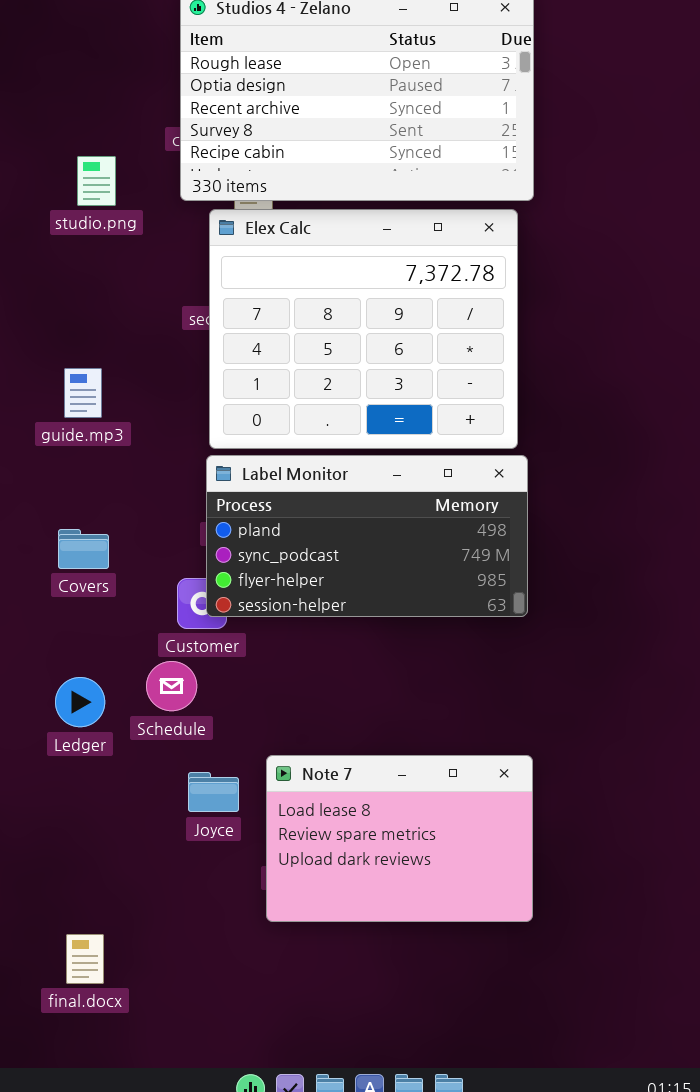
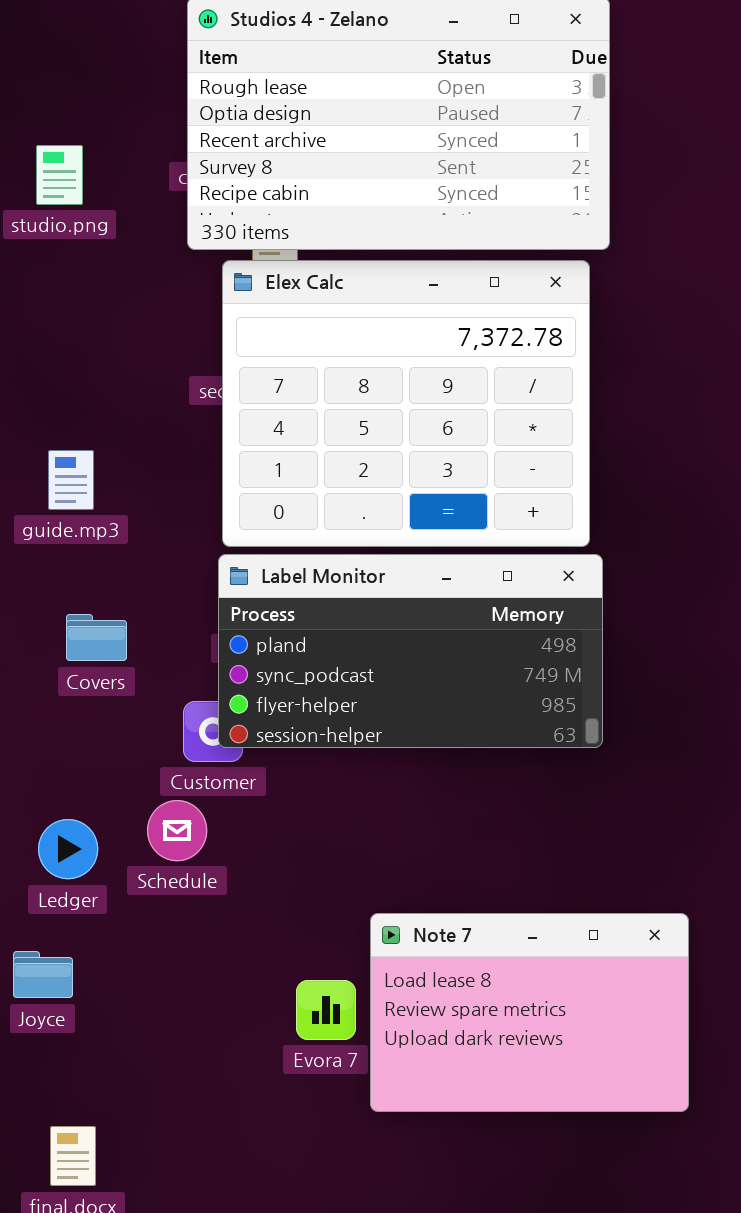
studio.png: [77,156,116,206] -> [36,145,83,205], moved
Covers: [58,529,109,569] -> [66,614,127,661], moved
Note 7: [266,755,533,922] -> [370,913,689,1112], moved
Joyce: [188,772,239,812] -> [13,951,73,998], moved

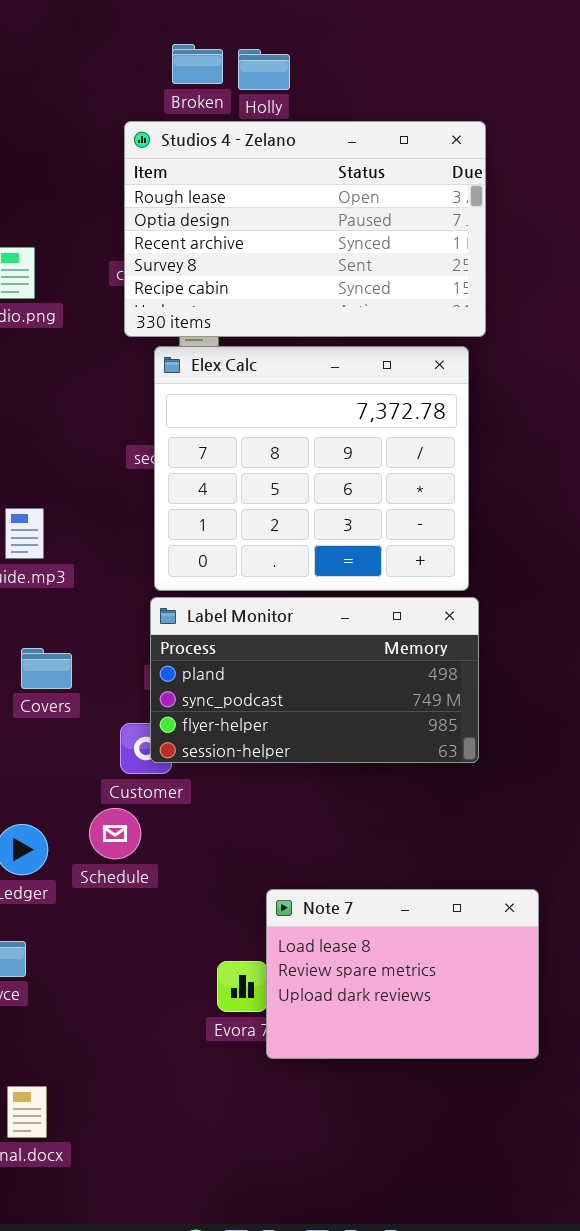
Note 7: [370,913,689,1112] -> [266,889,539,1059], moved

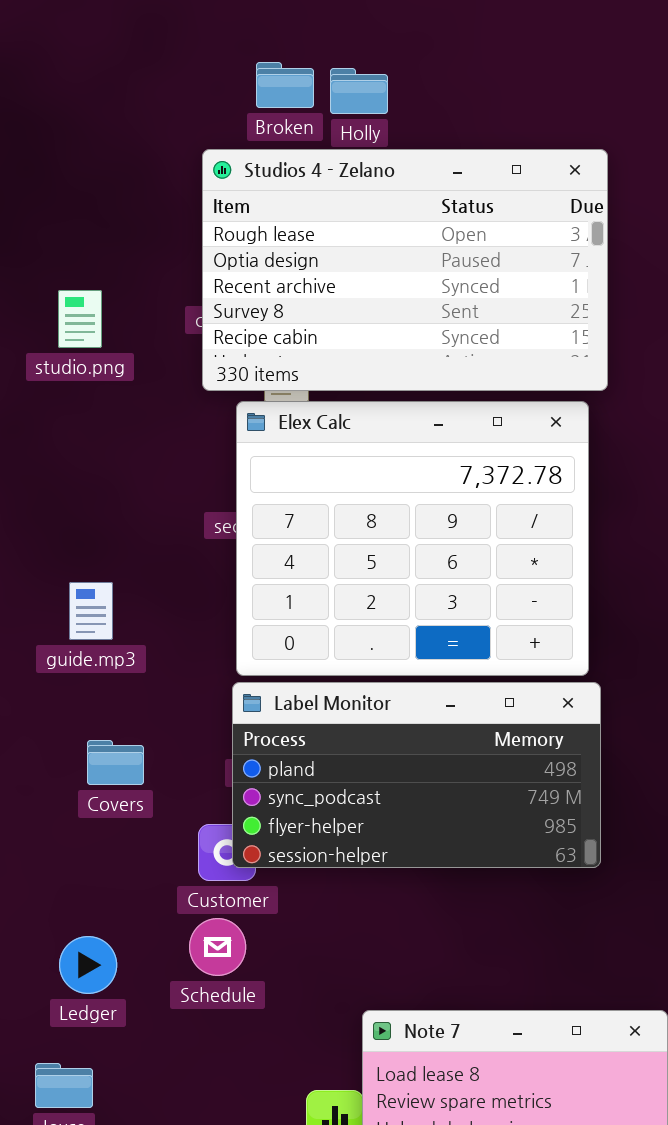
Schedule: [89,808,141,859] -> [189,918,246,976], moved

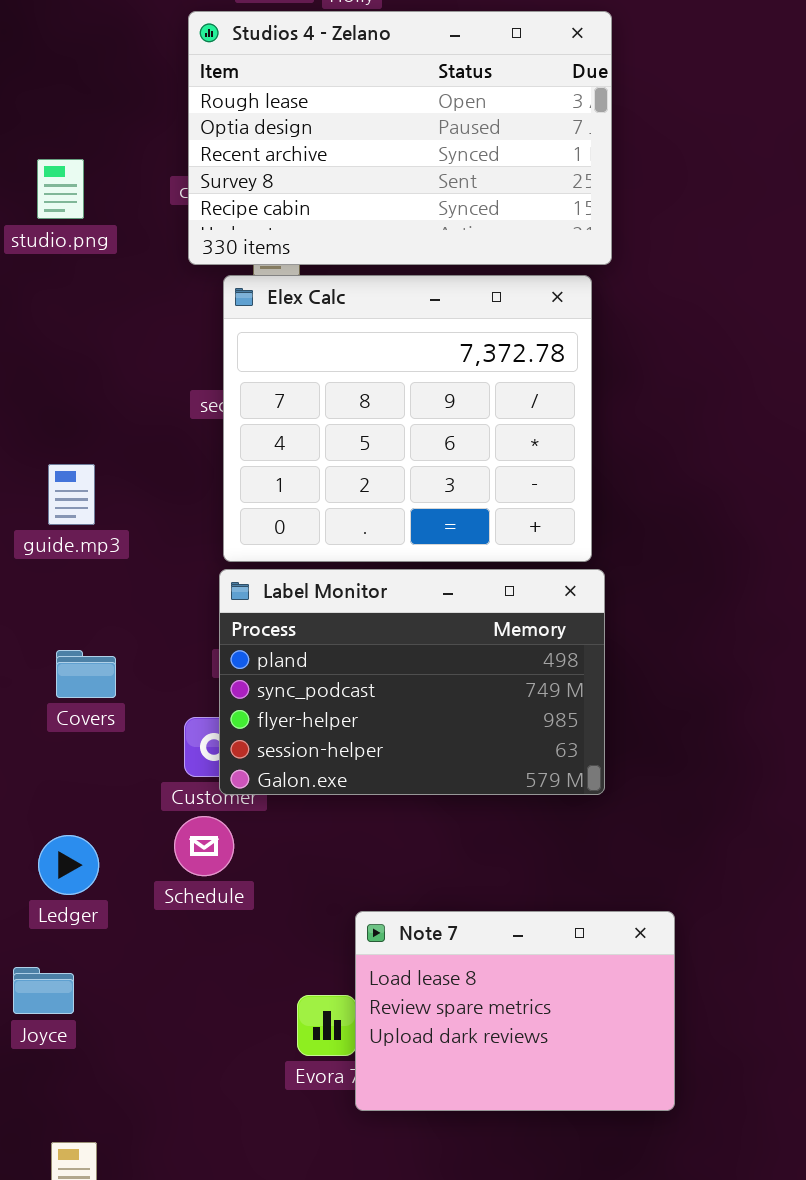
Label Monitor: [232,682,601,868] -> [219,569,605,795], resized
Covers: [87,740,144,785] -> [56,650,116,698], moved

